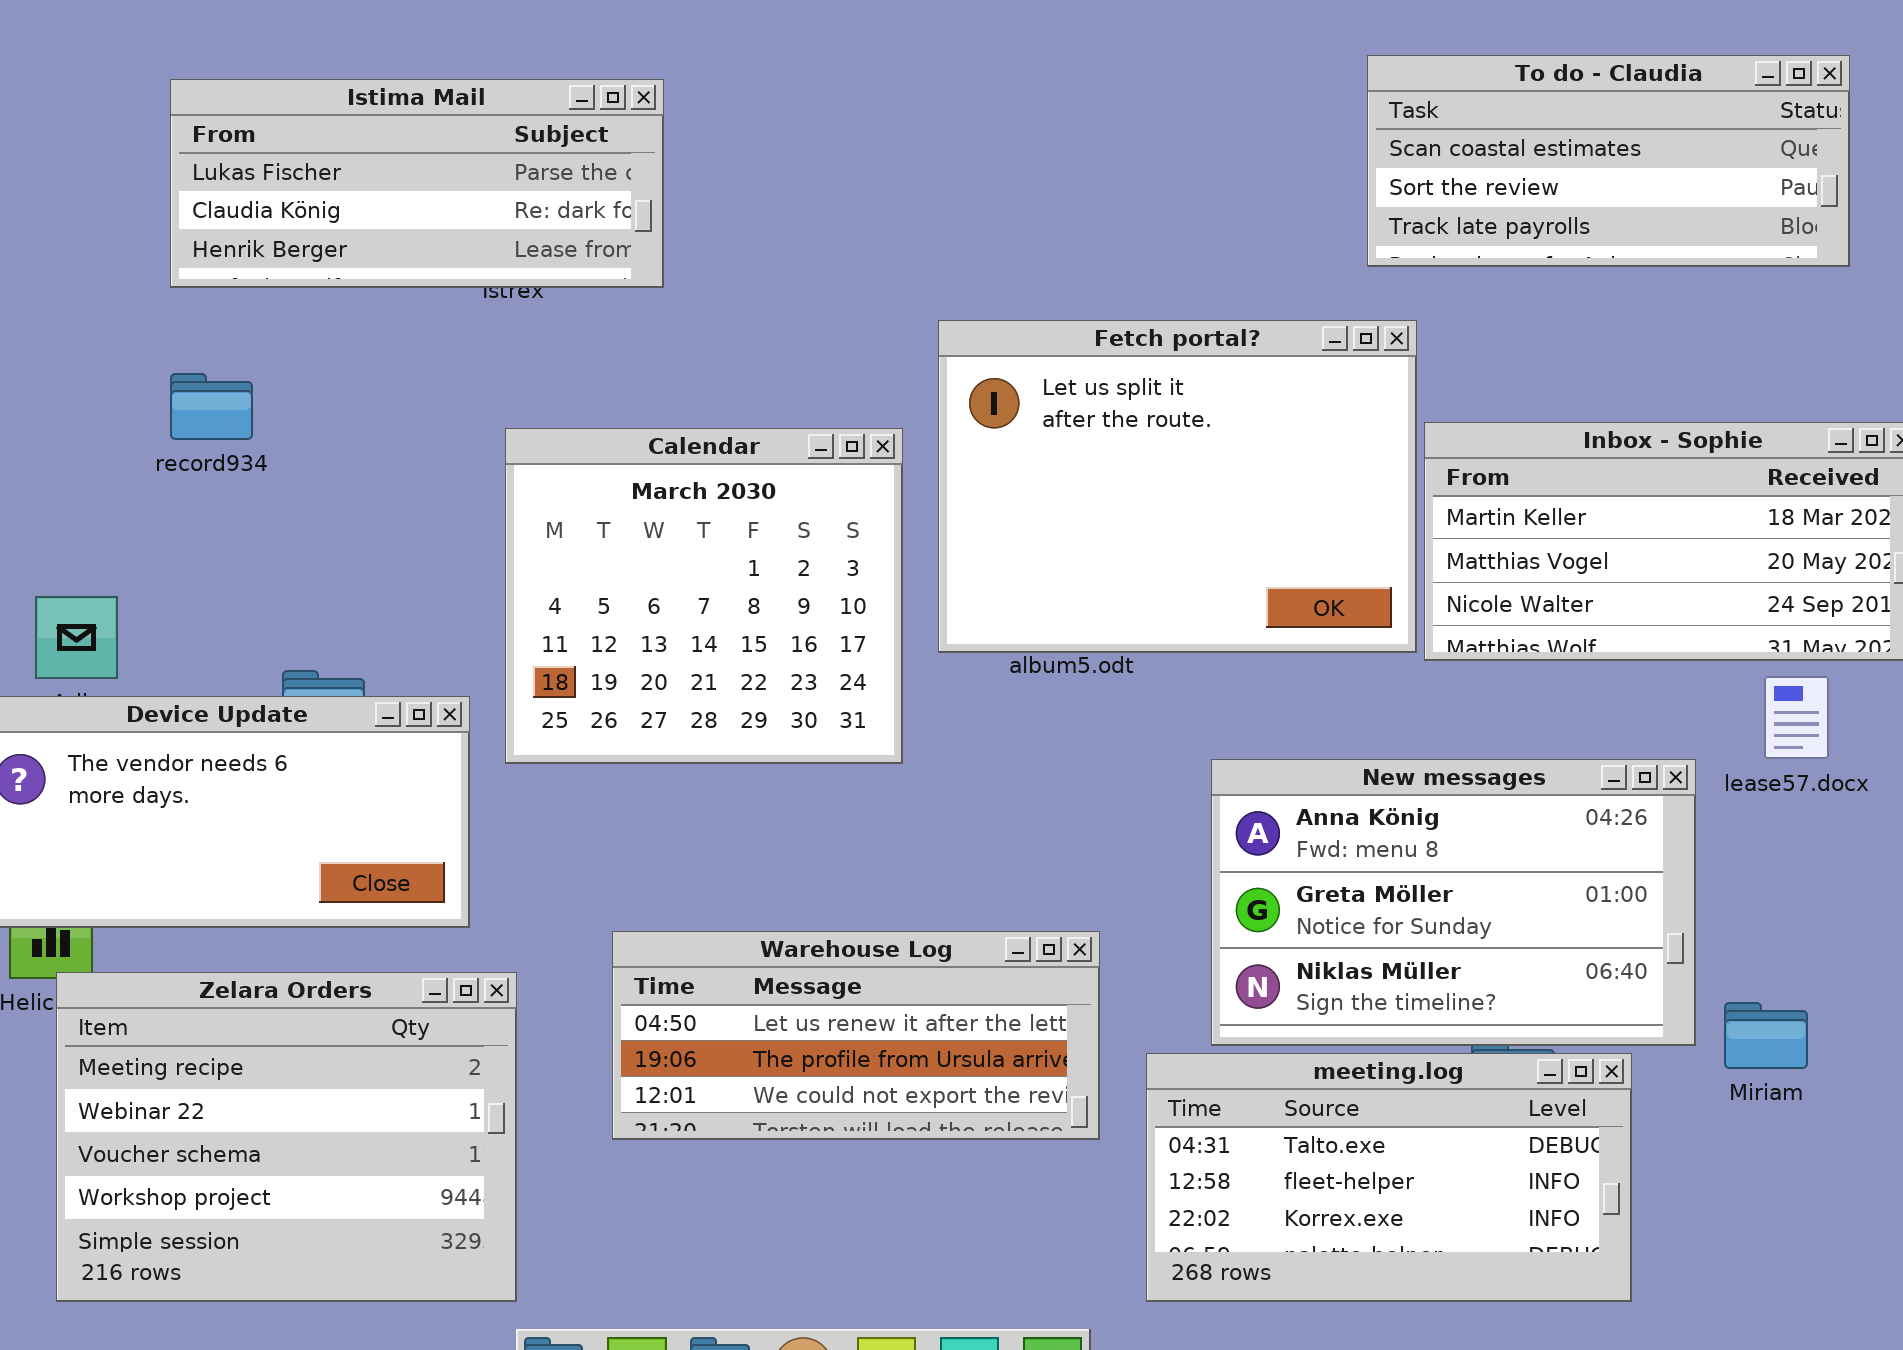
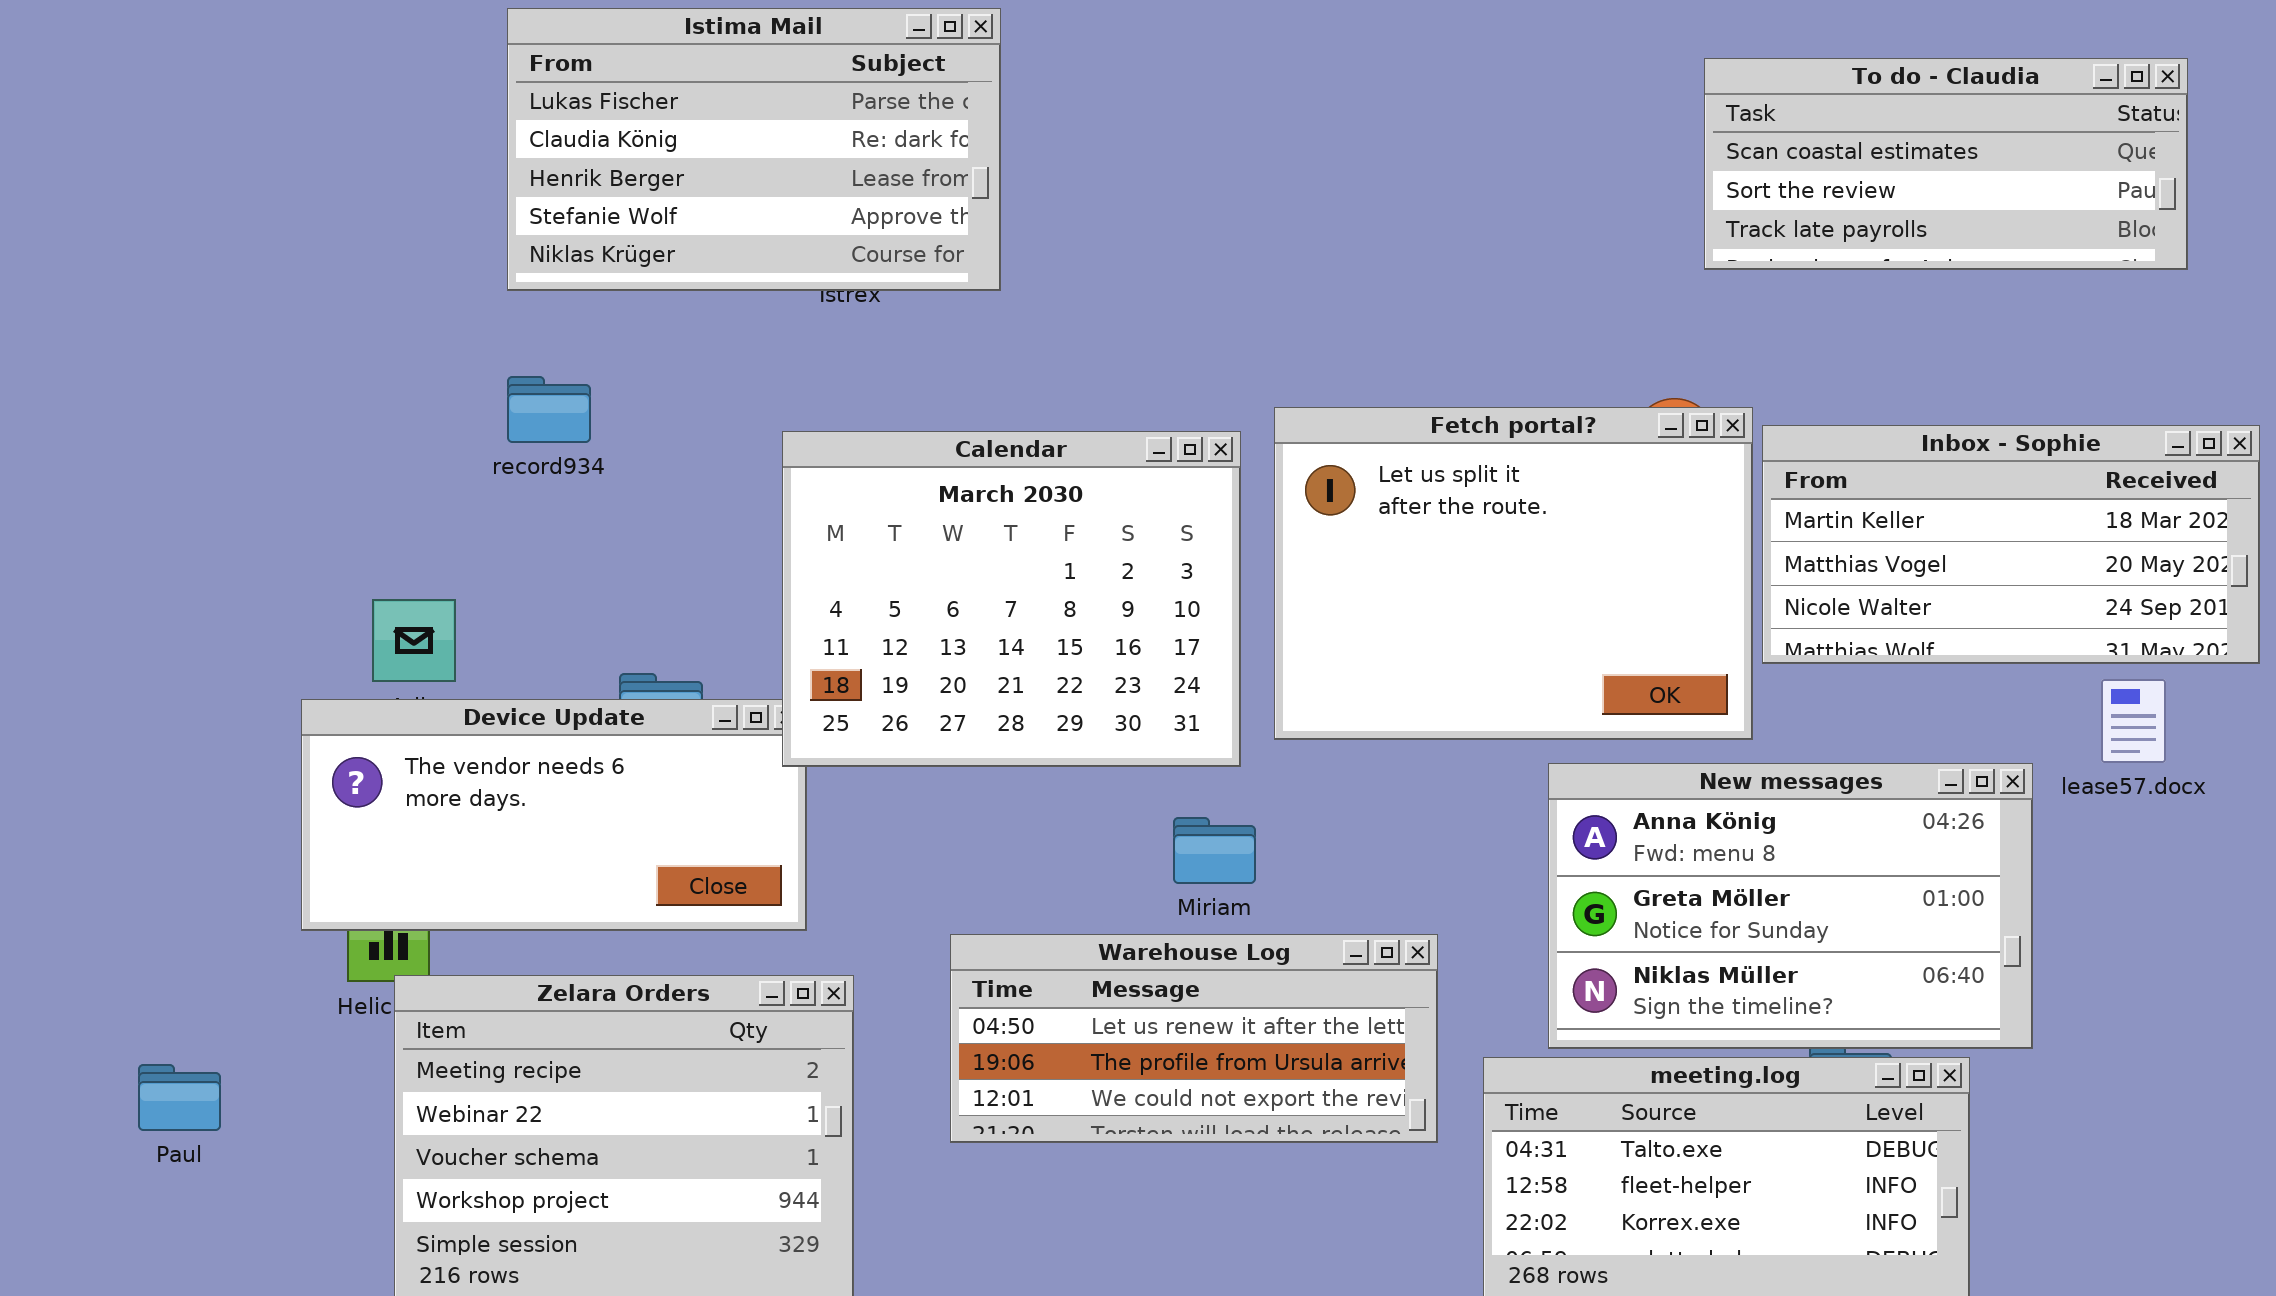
Istima Mail: [170,79,664,288] -> [507,8,1001,291], resized
Fetch portal?: [938,320,1417,653] -> [1274,407,1753,740], moved
Calendar: [505,428,903,764] -> [782,431,1241,767], resized
Miriam: [1724,1002,1808,1069] -> [1173,817,1256,884], moved

